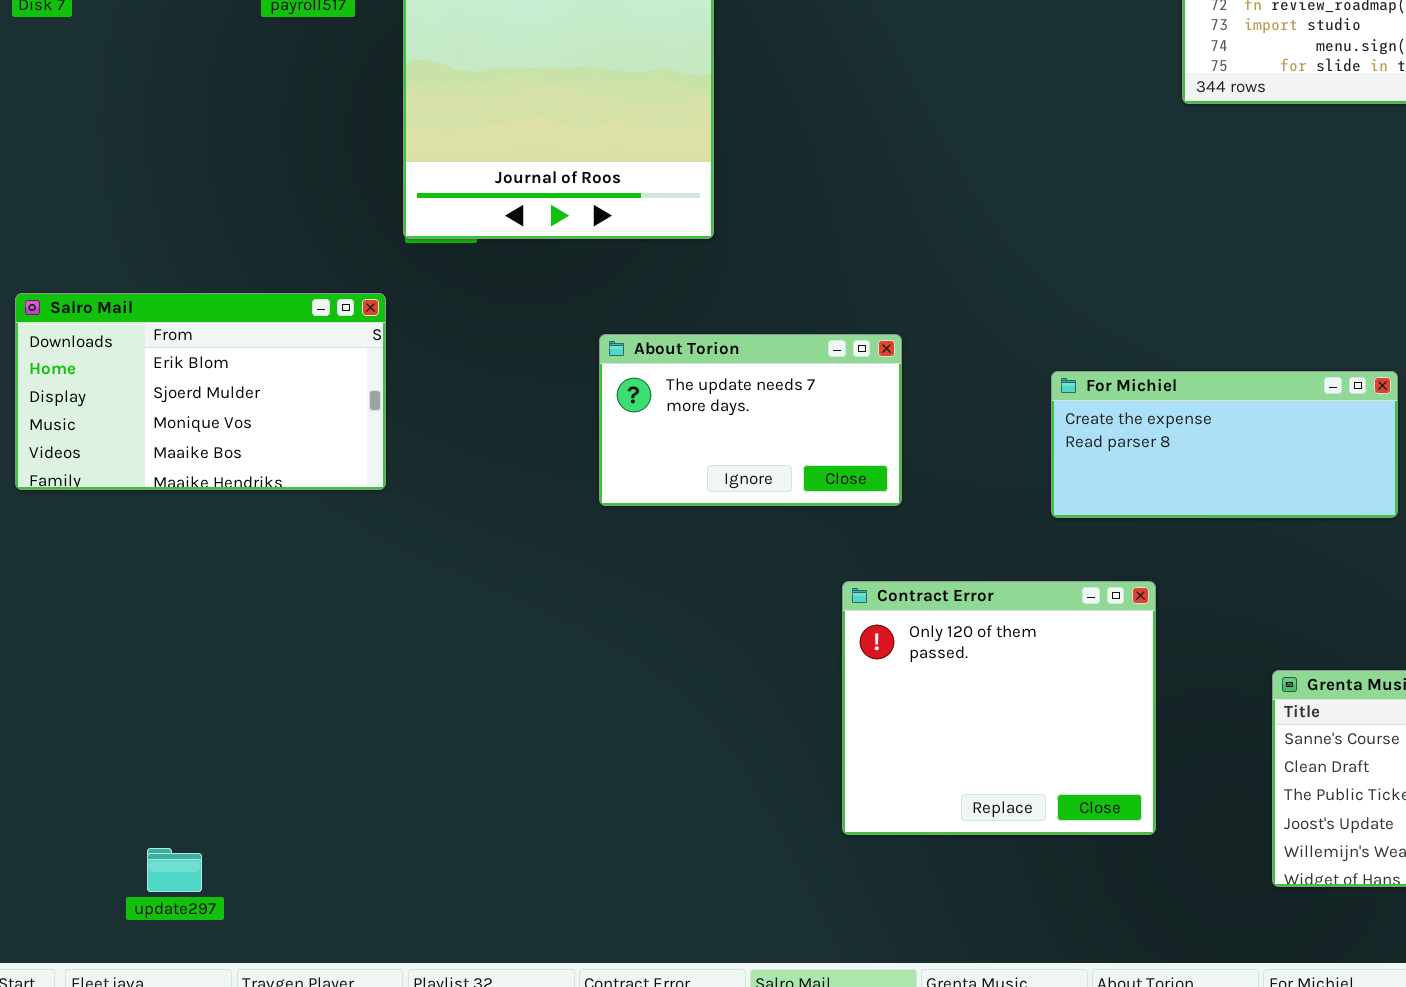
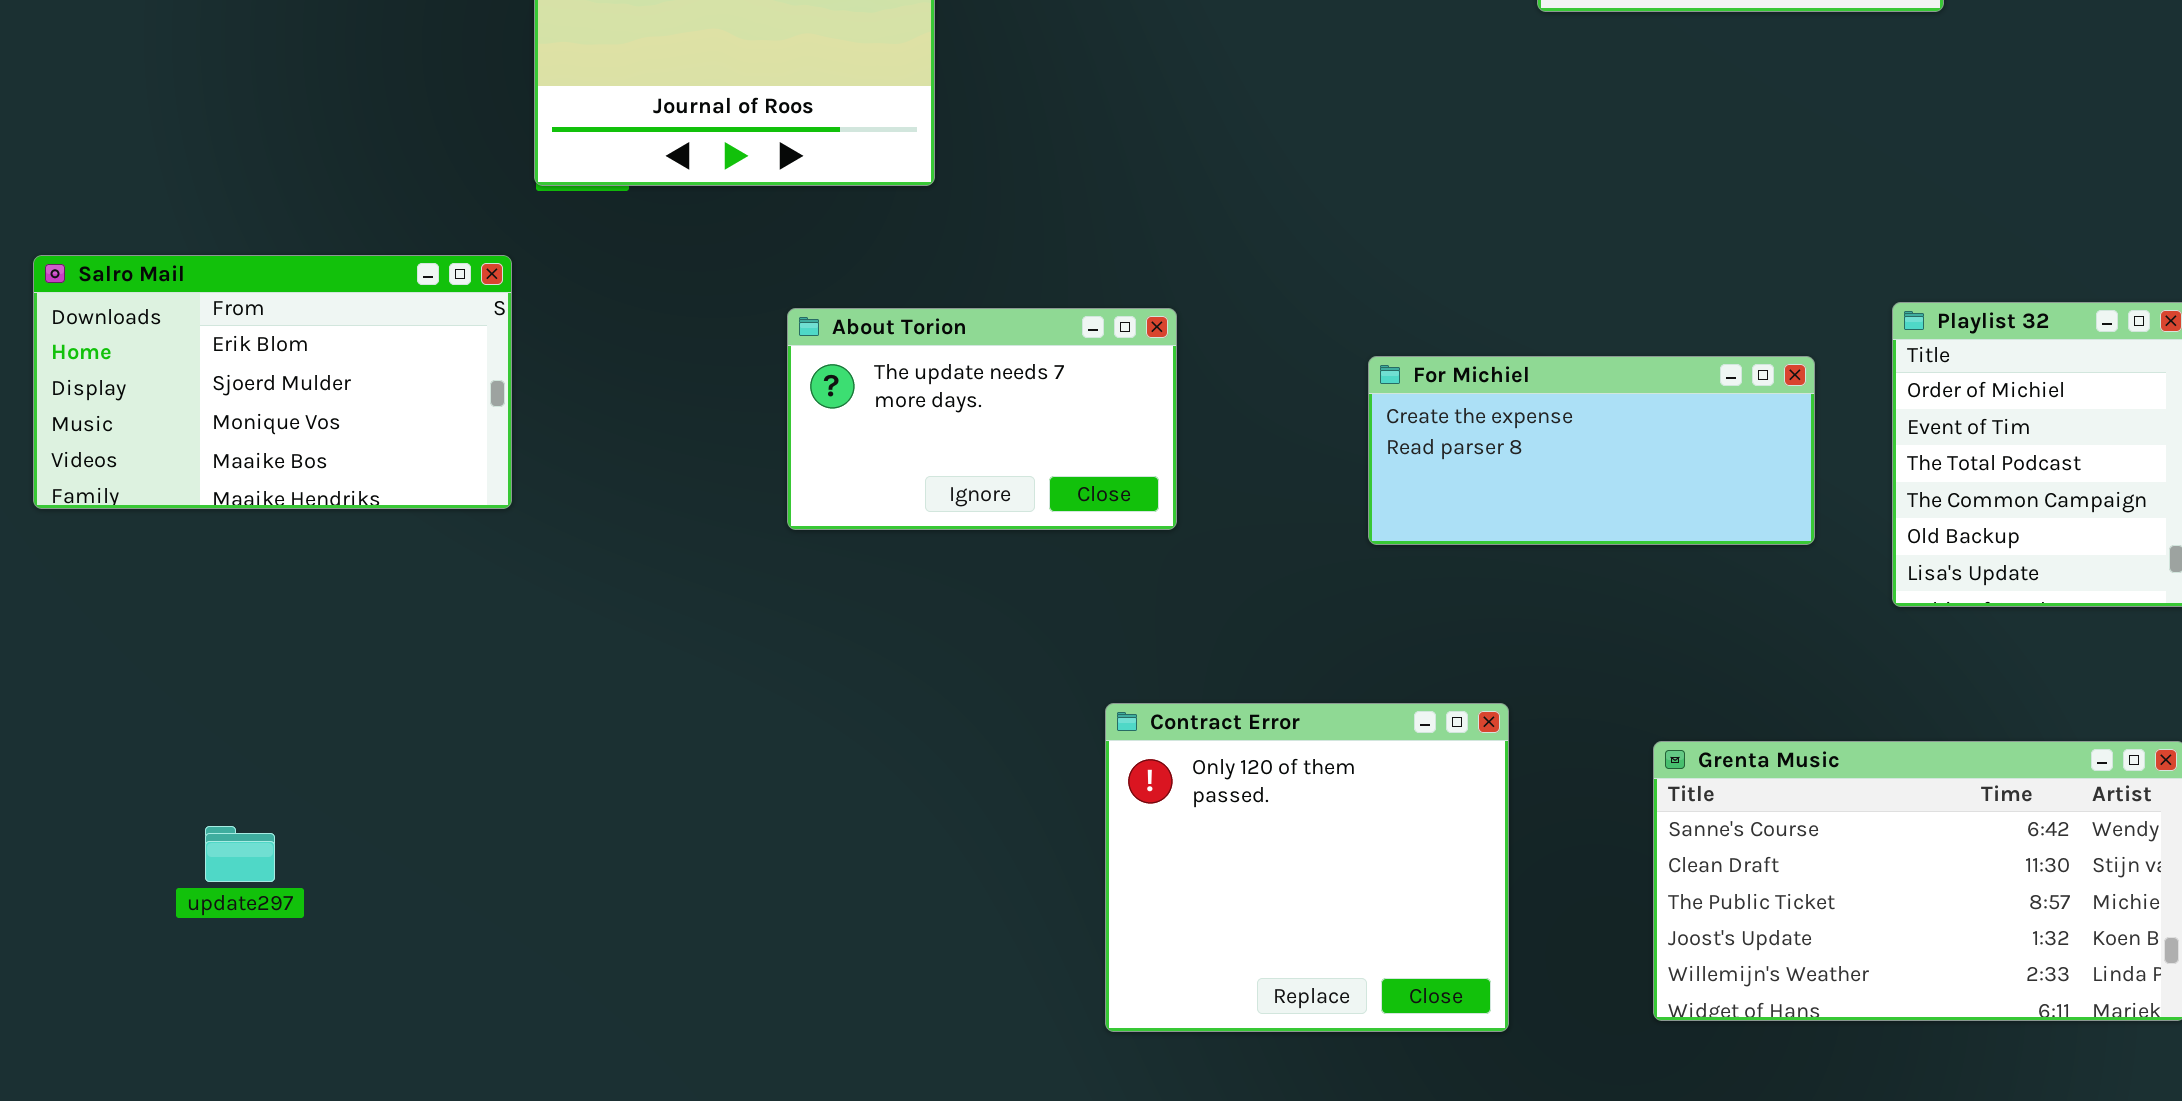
Contract Error: [842,581,1156,835] -> [1105,703,1509,1032], moved
update297: [147,848,202,892] -> [205,826,275,882], moved

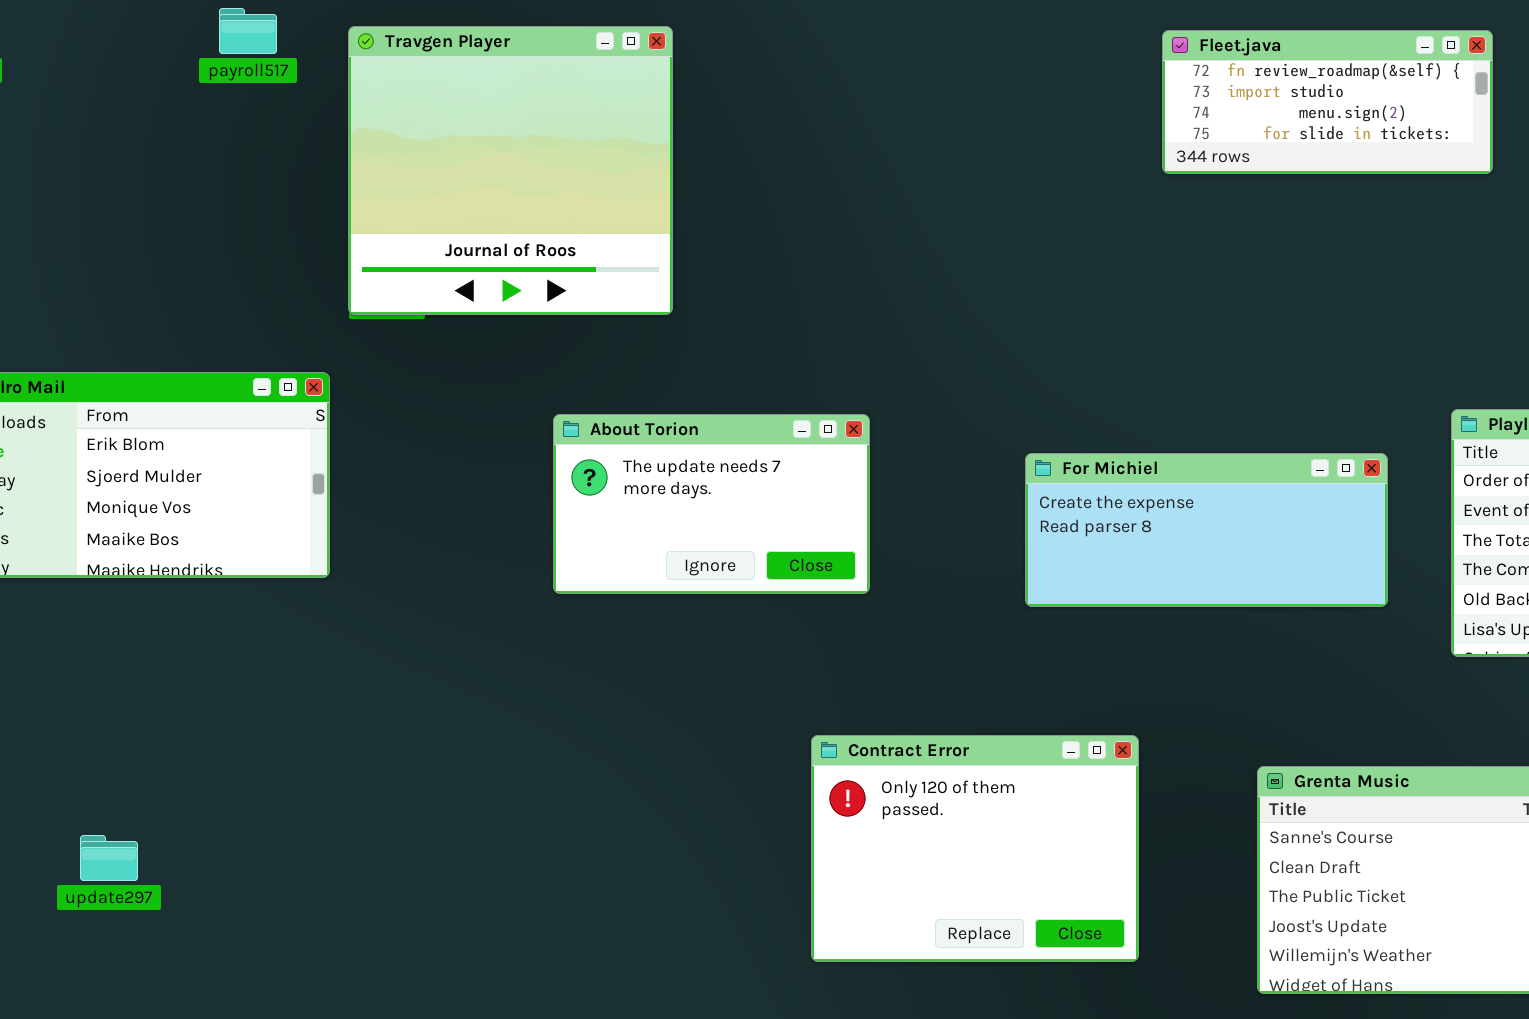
Contract Error: [1105,703,1509,1032] -> [811,735,1139,962], resized

